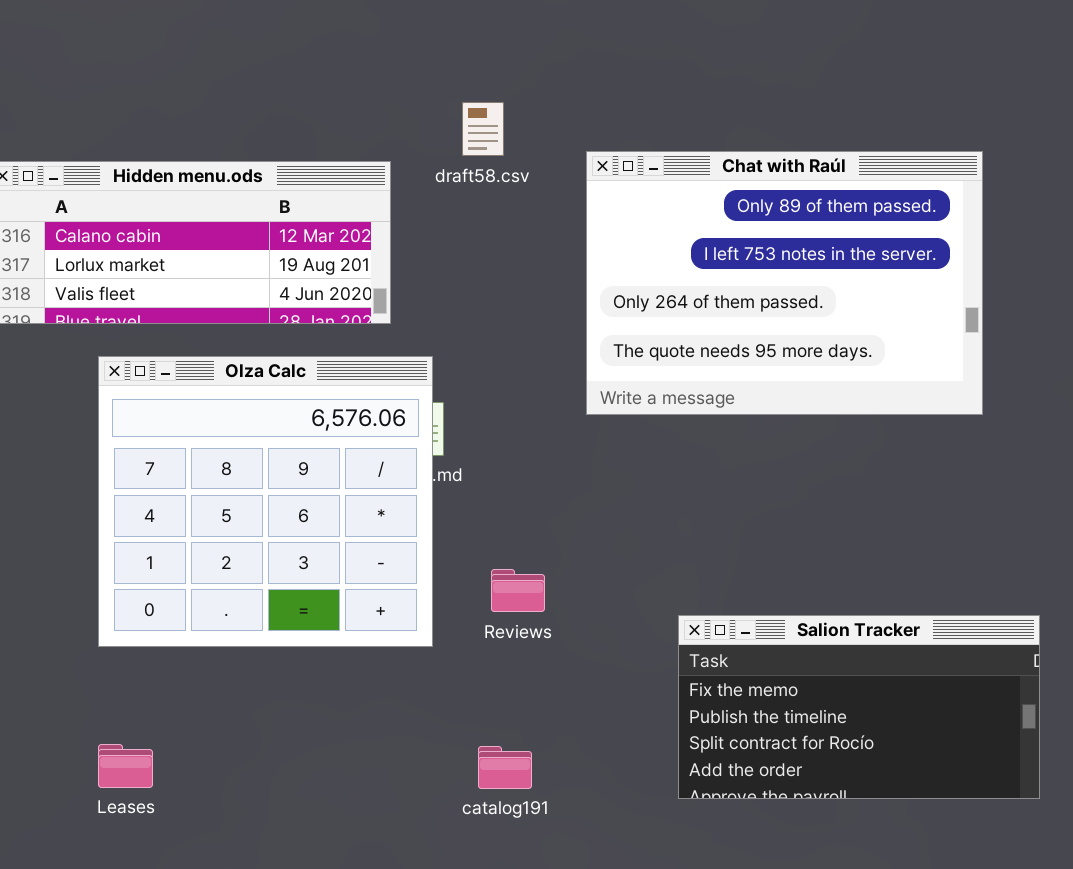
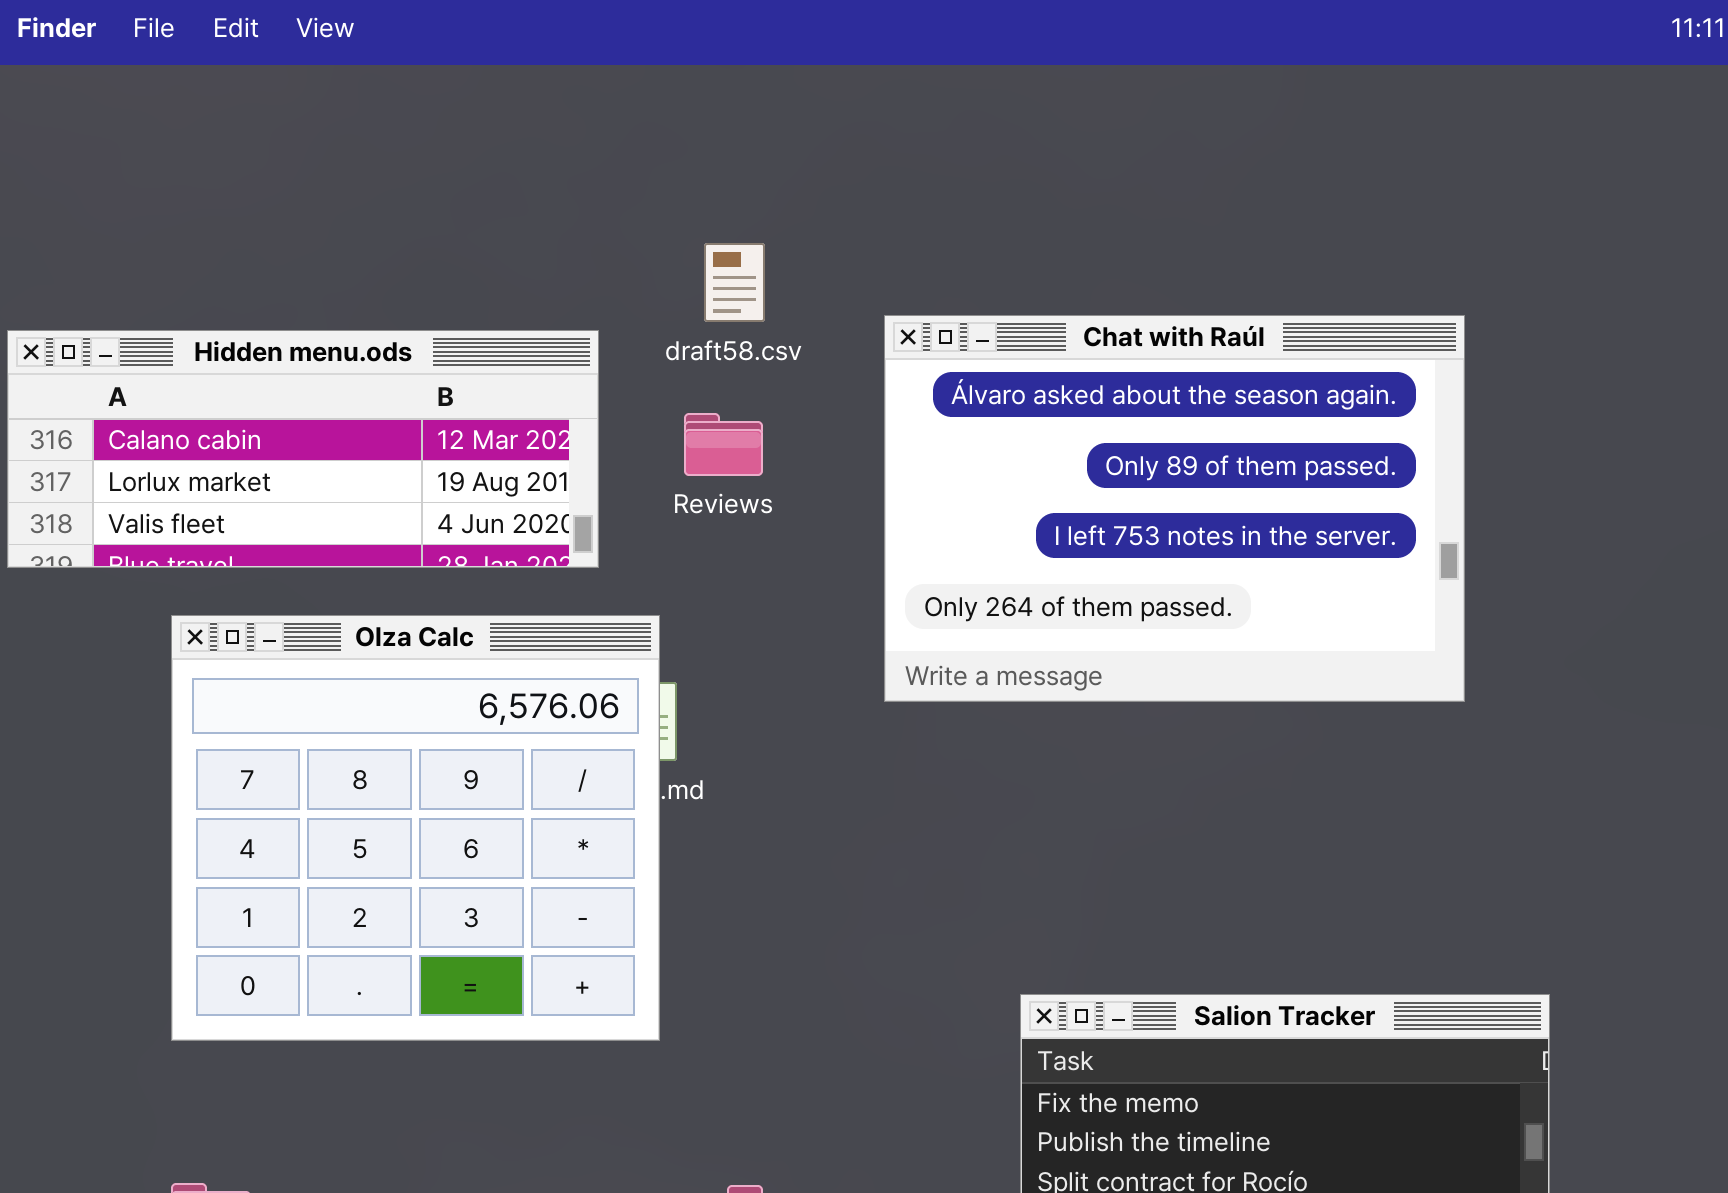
Chat with Raúl: [586,151,983,415] -> [884,315,1465,702], scrolled up 1 row
Reviews: [491,569,545,612] -> [684,413,763,476], moved

